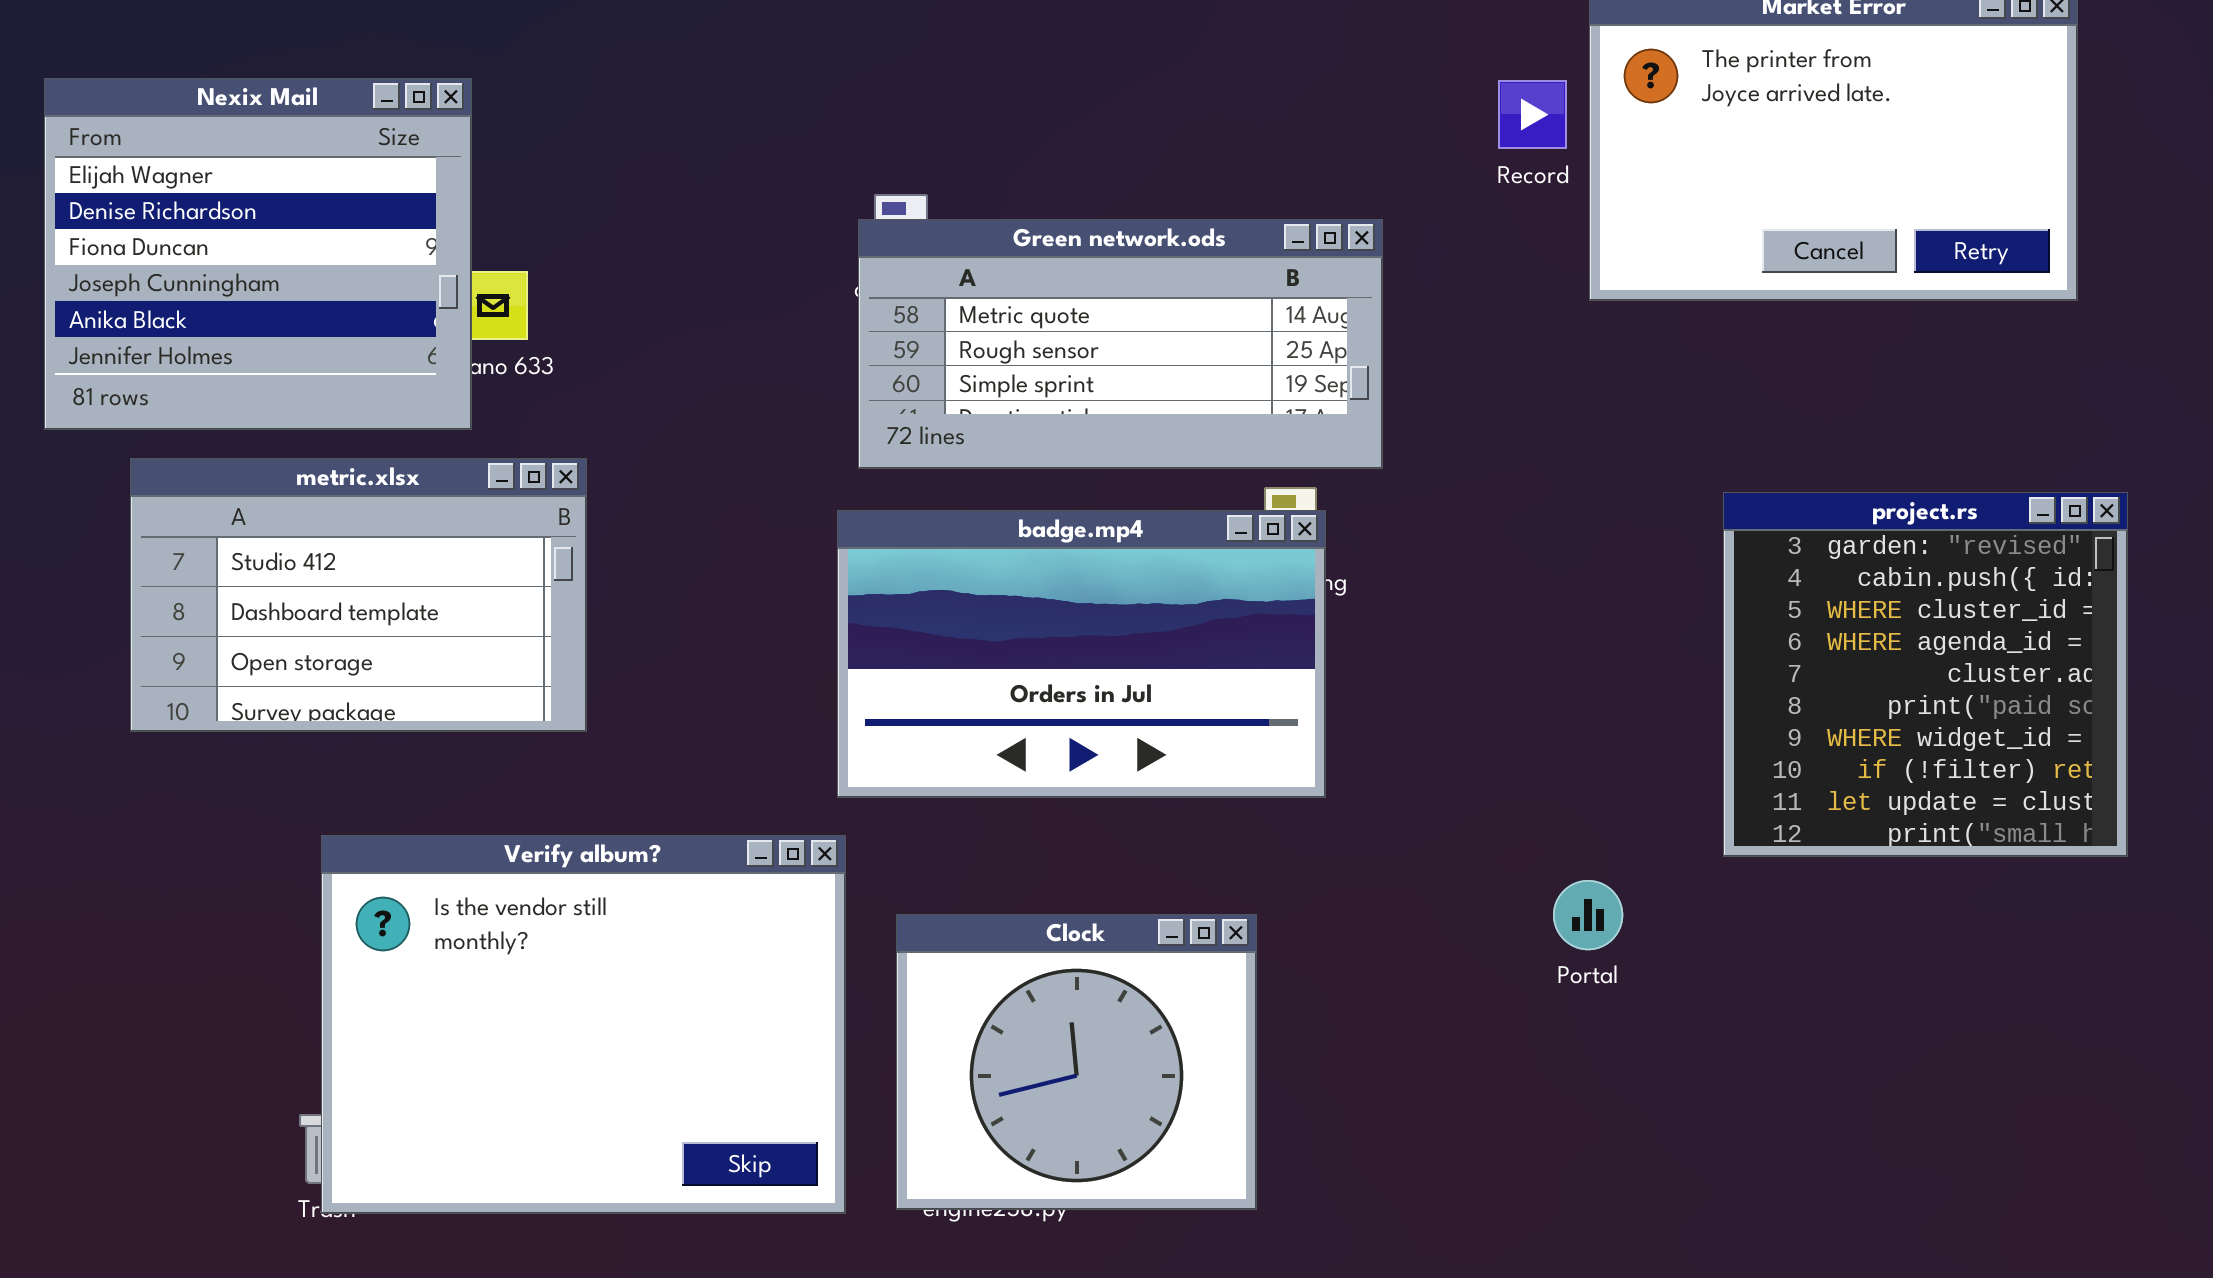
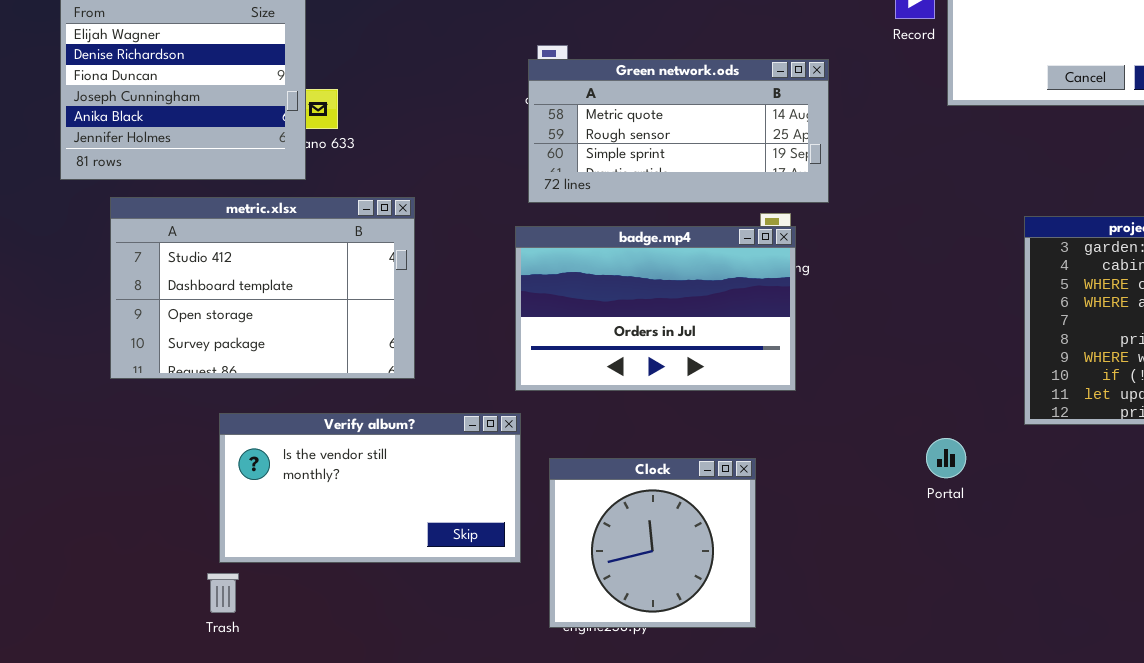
metric.xlsx: [130,458,587,732] -> [110,197,415,379], resized
Verify album?: [321,835,846,1214] -> [219,413,521,563], resized

